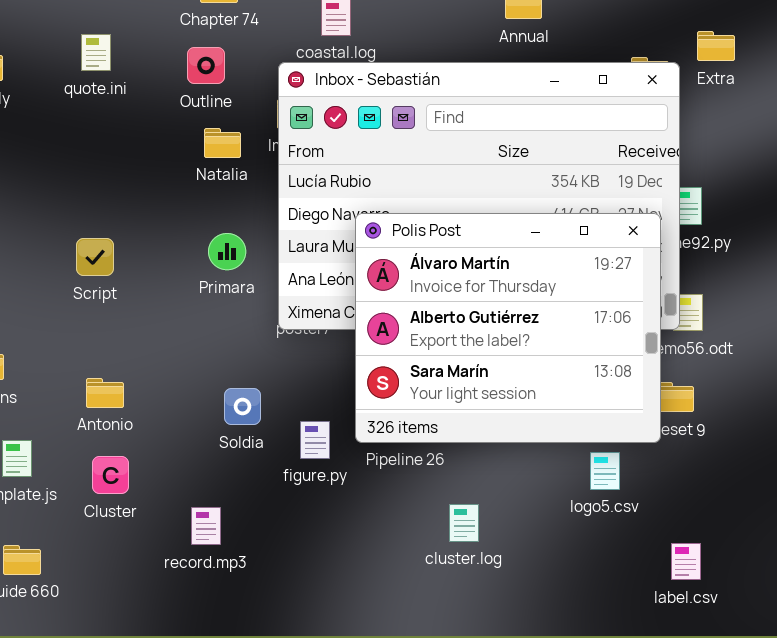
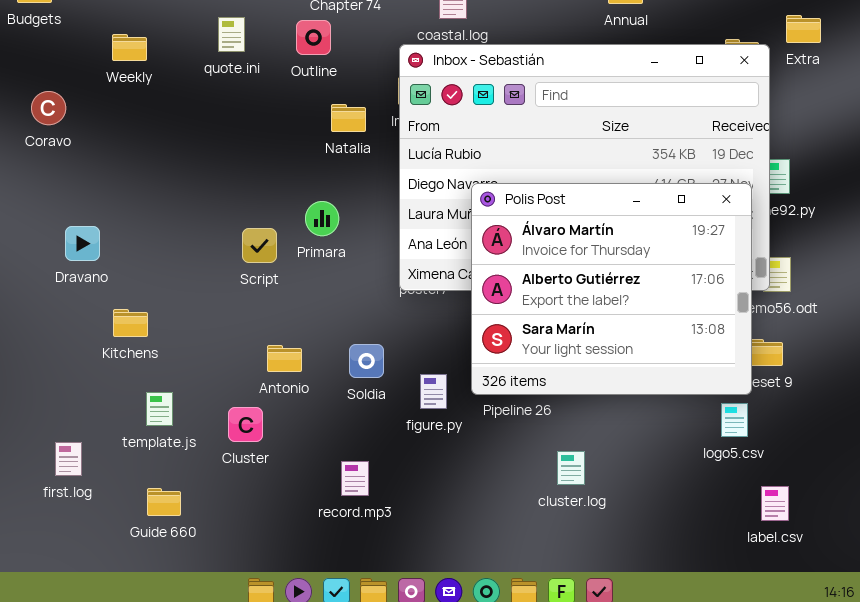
Outline: [187,47,225,84] -> [296,20,331,55], moved
Primara: [208,233,246,270] -> [305,201,339,236], moved
Script: [76,238,114,276] -> [242,228,277,263], moved
Antonio: [86,378,124,408] -> [267,345,302,372], moved
logo5.csv: [590,452,620,490] -> [721,403,748,437], moved
record.mp3: [191,507,221,545] -> [341,461,369,496], moved

